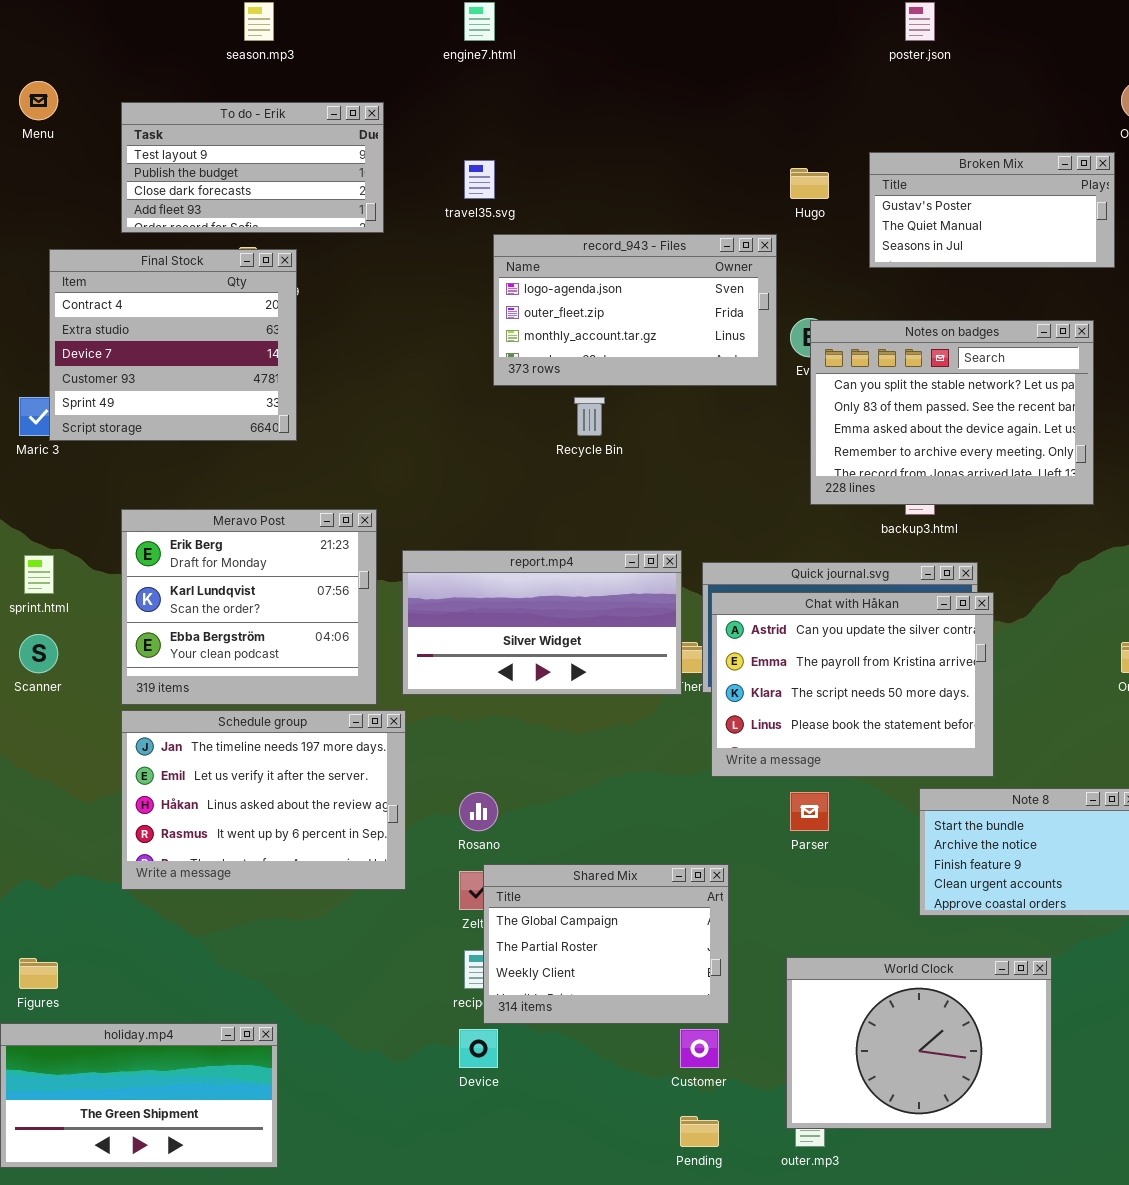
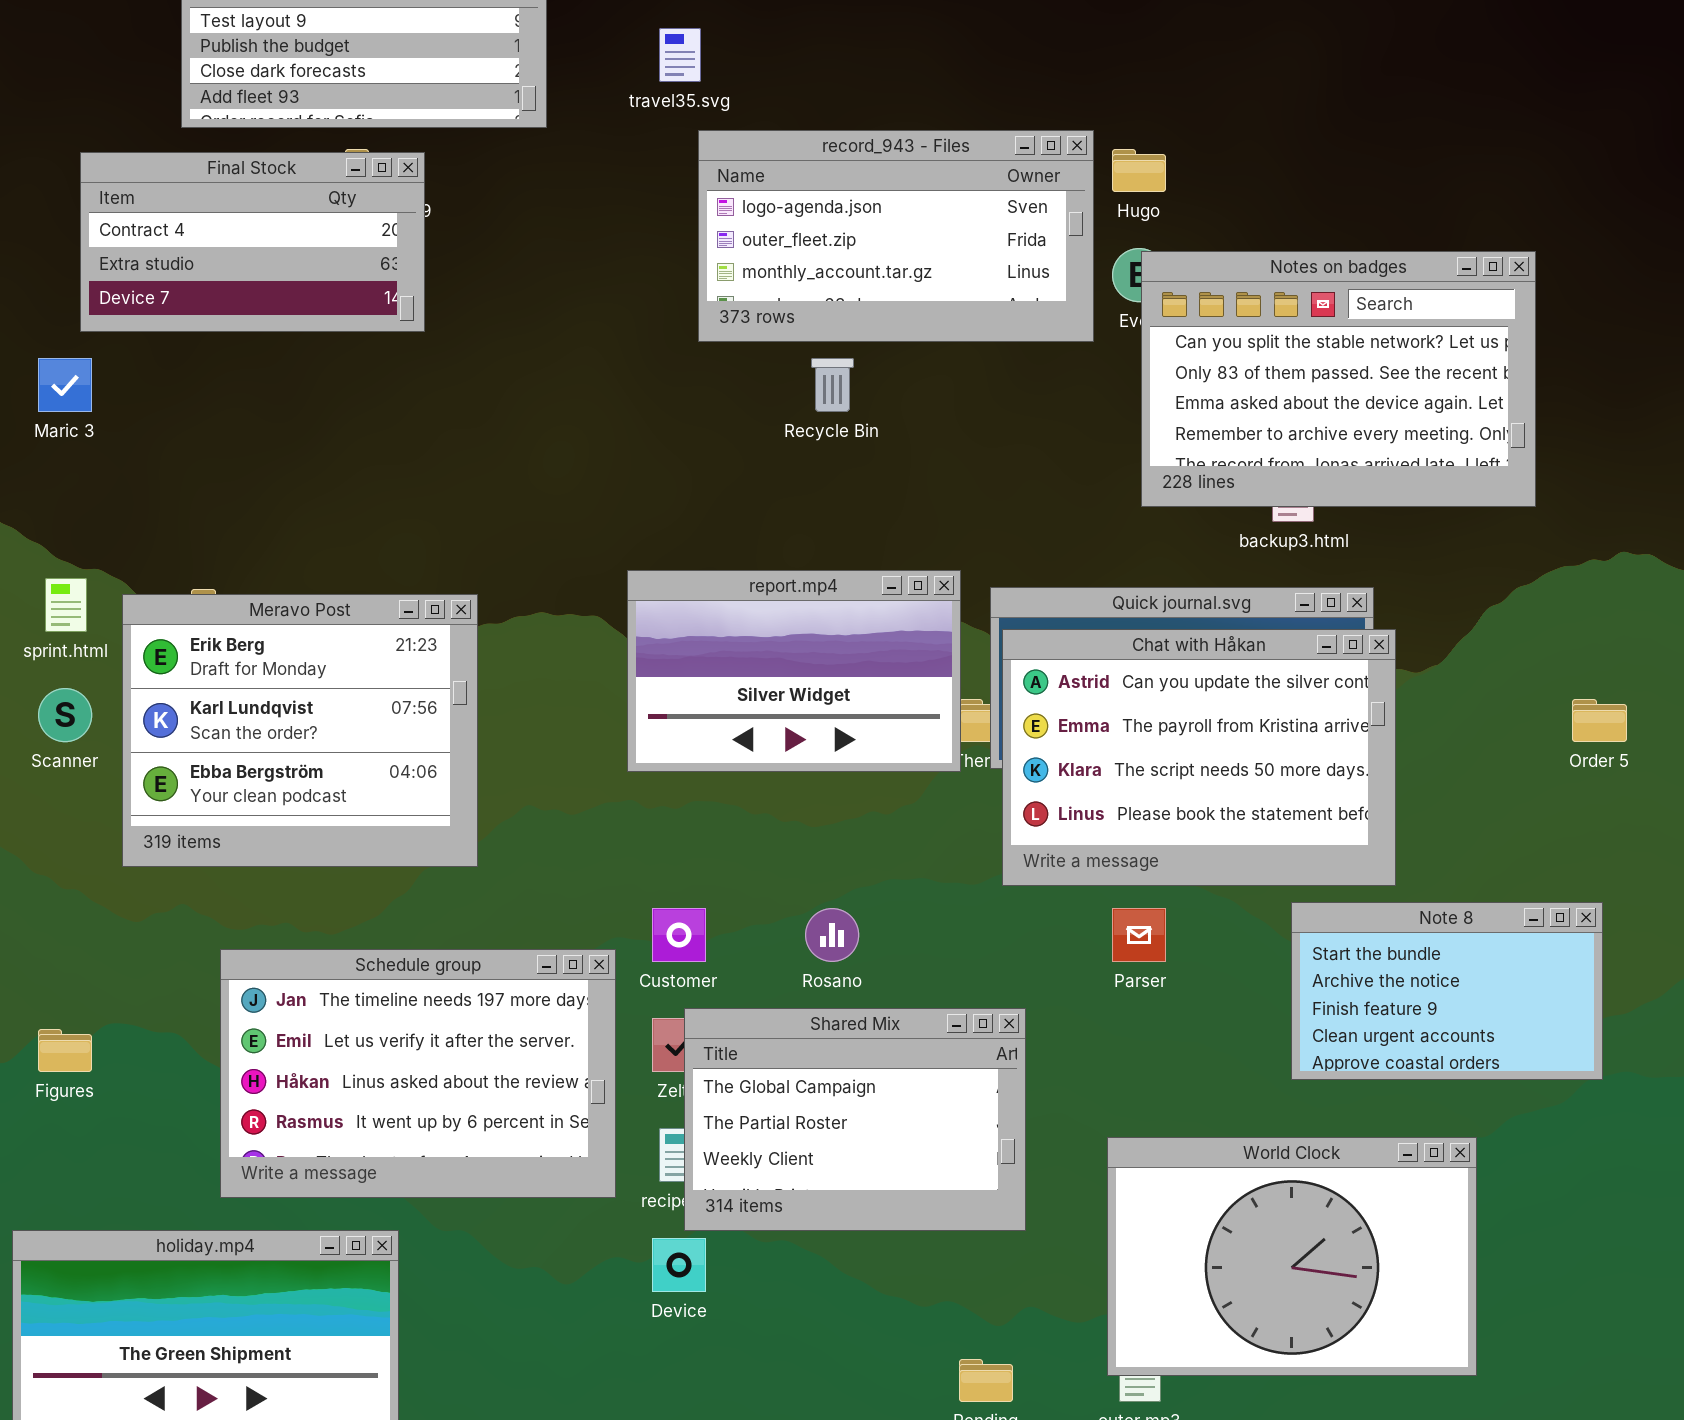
Broken Mix: [869,152,1115,268] -> none, closed
Hugo: [790,168,829,199] -> [1112,149,1166,192], moved
Final Stock: [49,249,297,441] -> [80,152,425,332], resized
Meravo Post: [121,509,377,705] -> [122,594,478,867], moved
report.mp4: [402,550,682,695] -> [627,570,961,772], resized
Schedule group: [121,710,406,890] -> [220,949,616,1198], moved
Rosano: [459,792,498,831] -> [805,908,859,962], moved
Figures: [19,958,58,989] -> [38,1029,92,1072], moved
Customer: [680,1029,719,1068] -> [652,908,706,962], moved

